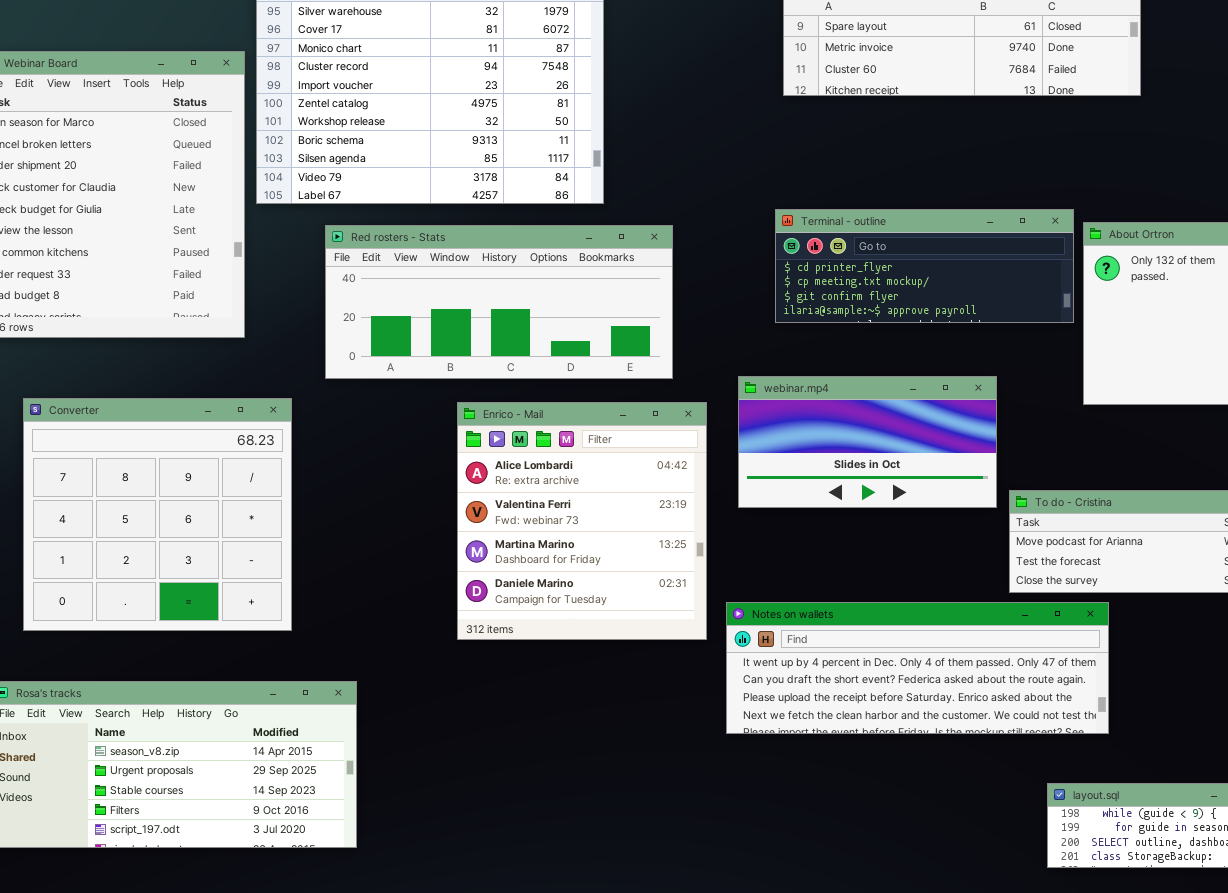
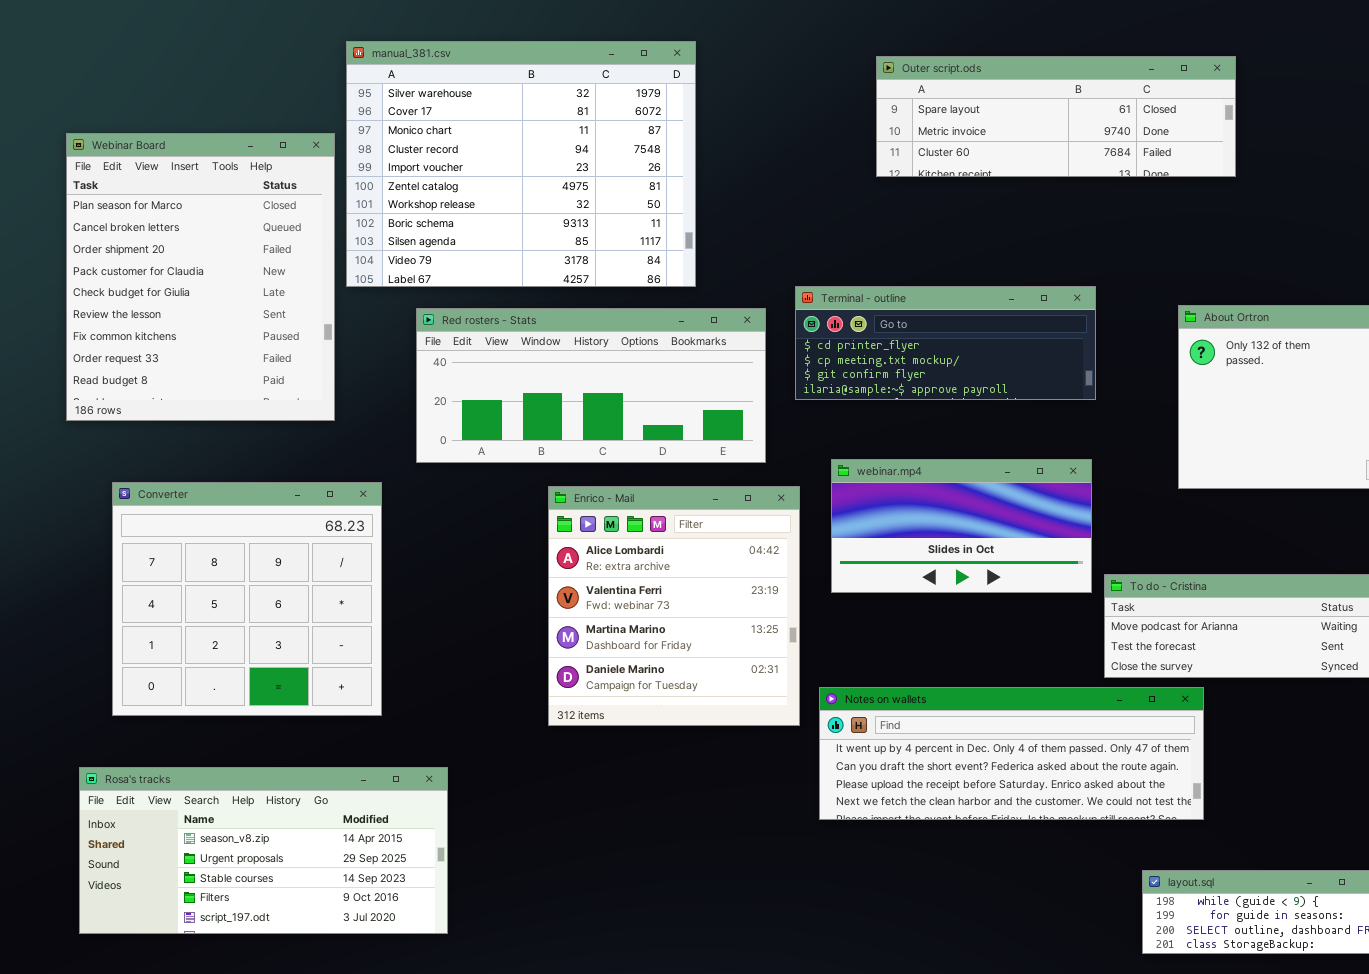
Terminal - outline: [775,209,1074,323] -> [795,286,1096,400], moved

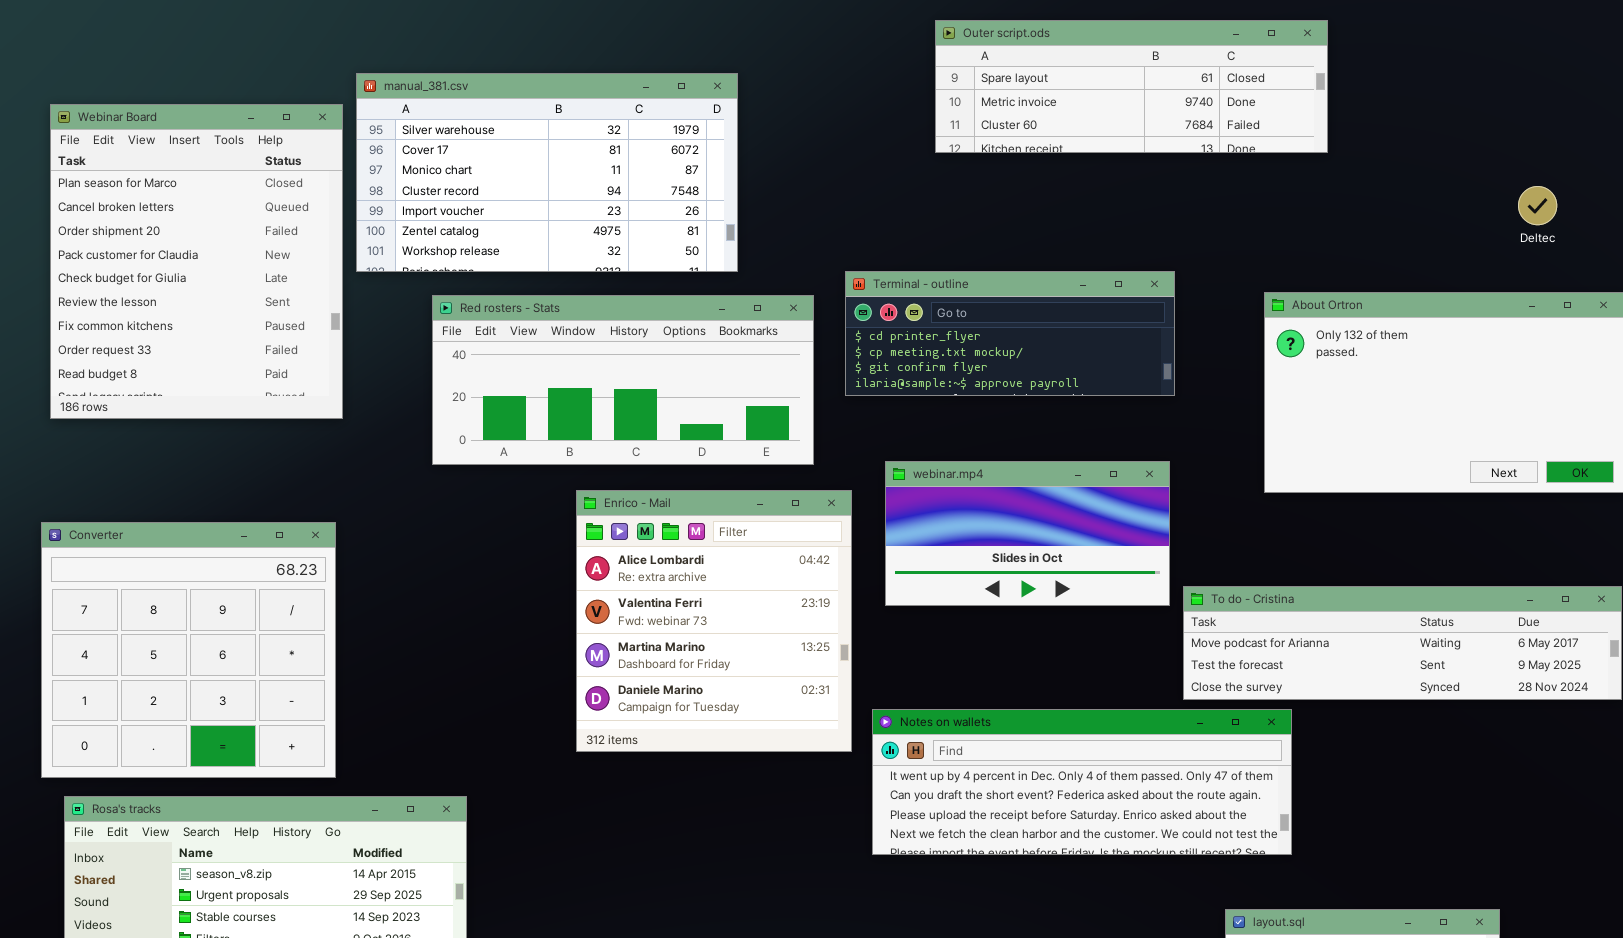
manual_381.csv: [346,41,696,287] -> [356,73,738,272], resized
Converter: [112,482,382,716] -> [41,522,336,778], moved

